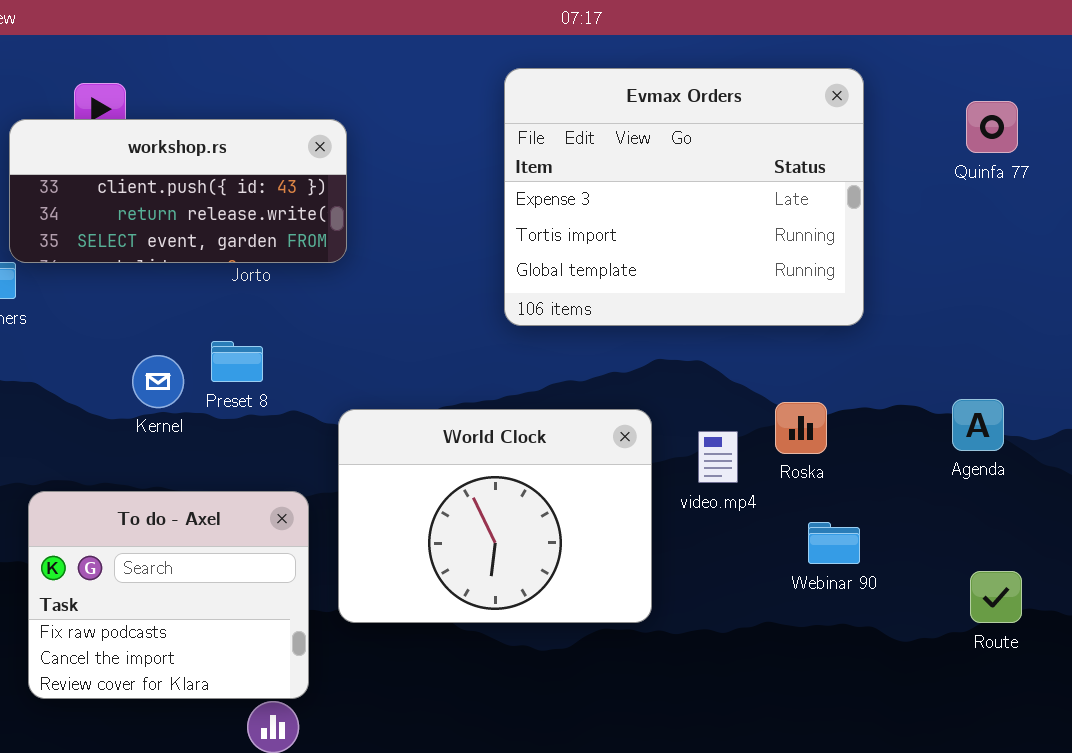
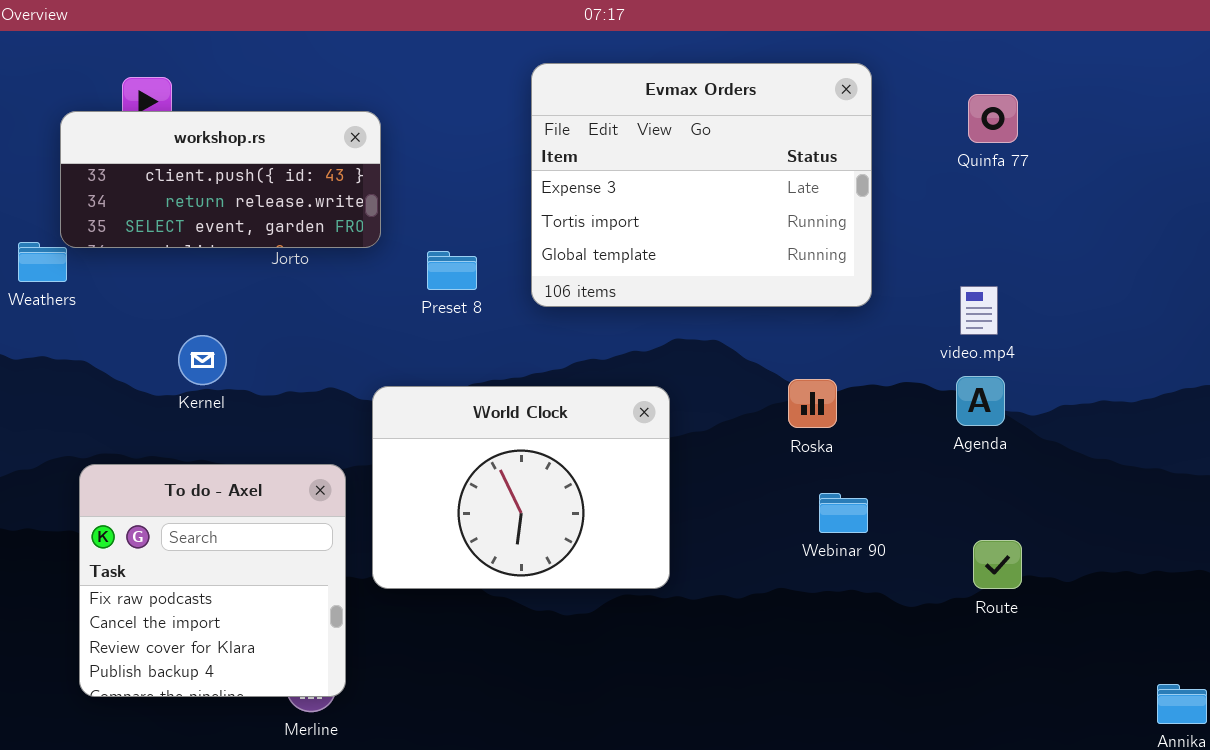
Preset 8: [211,341,263,382] -> [427,251,477,290], moved
video.mp4: [698,431,738,483] -> [960,286,998,335], moved
To do - Axel: [28,491,309,699] -> [79,464,346,697], resized

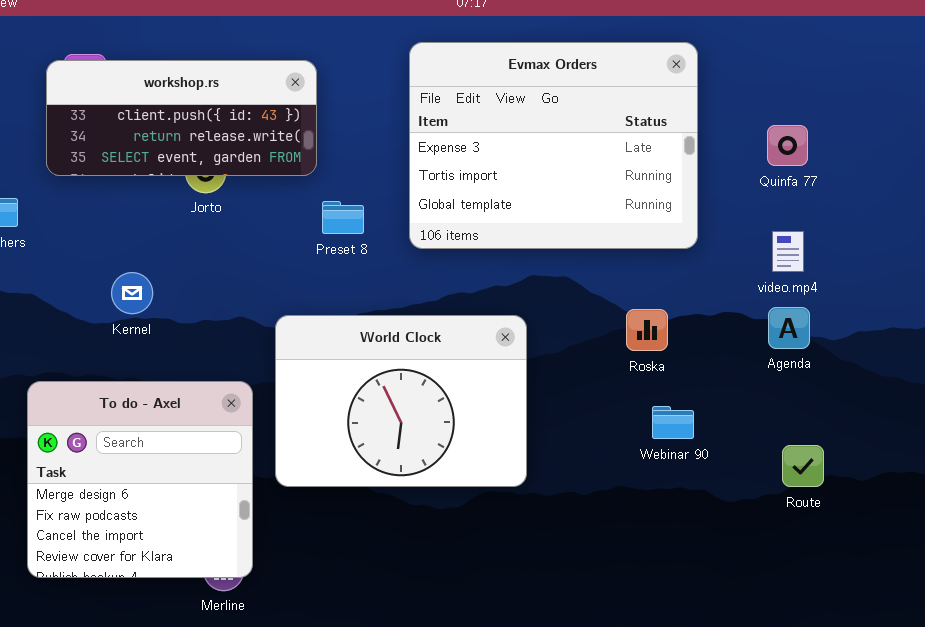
Quinfa 77: [968,94,1018,143] -> [767,125,808,166], moved
workshop.rs: [60,111,381,248] -> [46,60,317,176], moved
To do - Axel: [79,464,346,697] -> [27,381,253,578], scrolled up 1 row

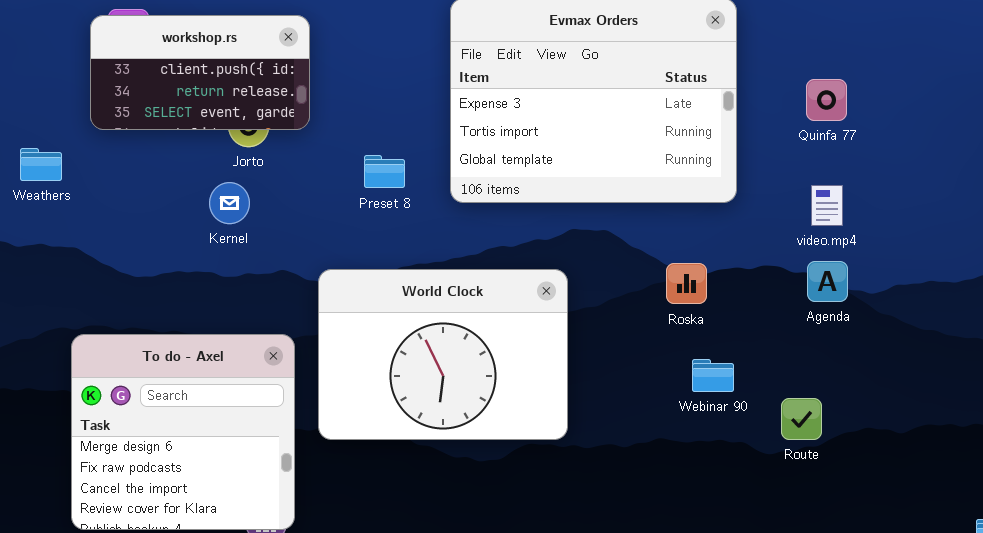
workshop.rs: [46,60,317,176] -> [90,15,310,130], resized
Kernel: [111,272,153,314] -> [209,182,250,224], moved
Route: [782,445,824,487] -> [781,398,822,440], moved

